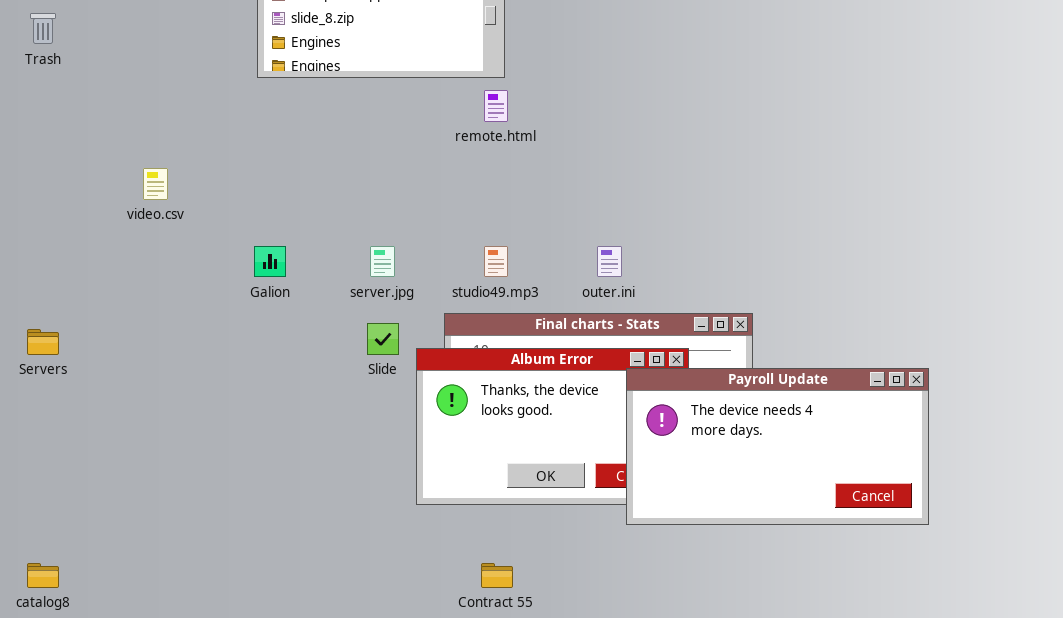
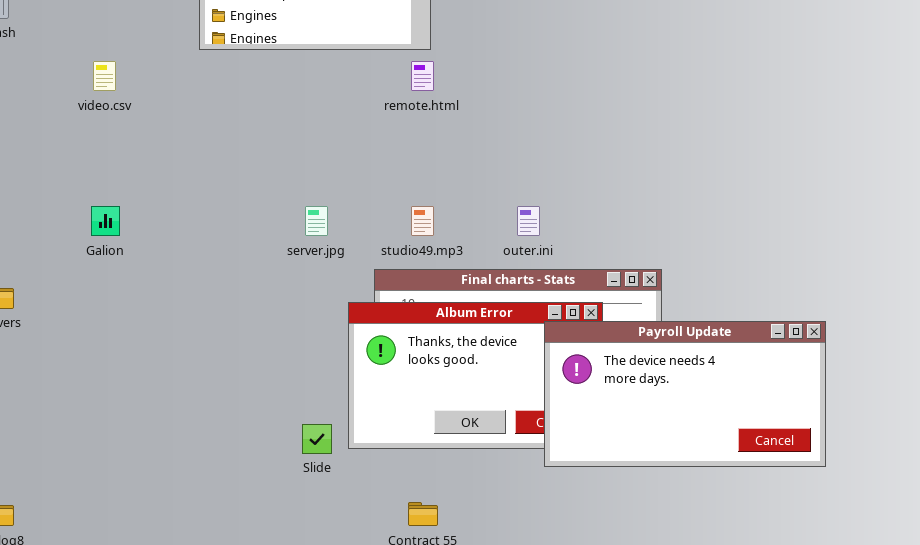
video.csv: [143,168,168,200] -> [93,61,116,91], moved
Galion: [254,246,286,277] -> [91,206,120,236], moved
Slide: [367,323,399,355] -> [302,424,332,454], moved

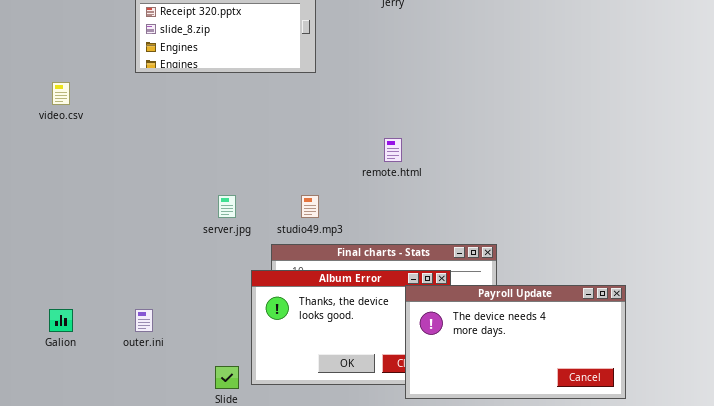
remote.html: [411,61,434,91] -> [384,138,402,162], moved
Galion: [91,206,120,236] -> [49,309,73,332], moved
outer.ini: [517,206,540,236] -> [135,309,153,332], moved

